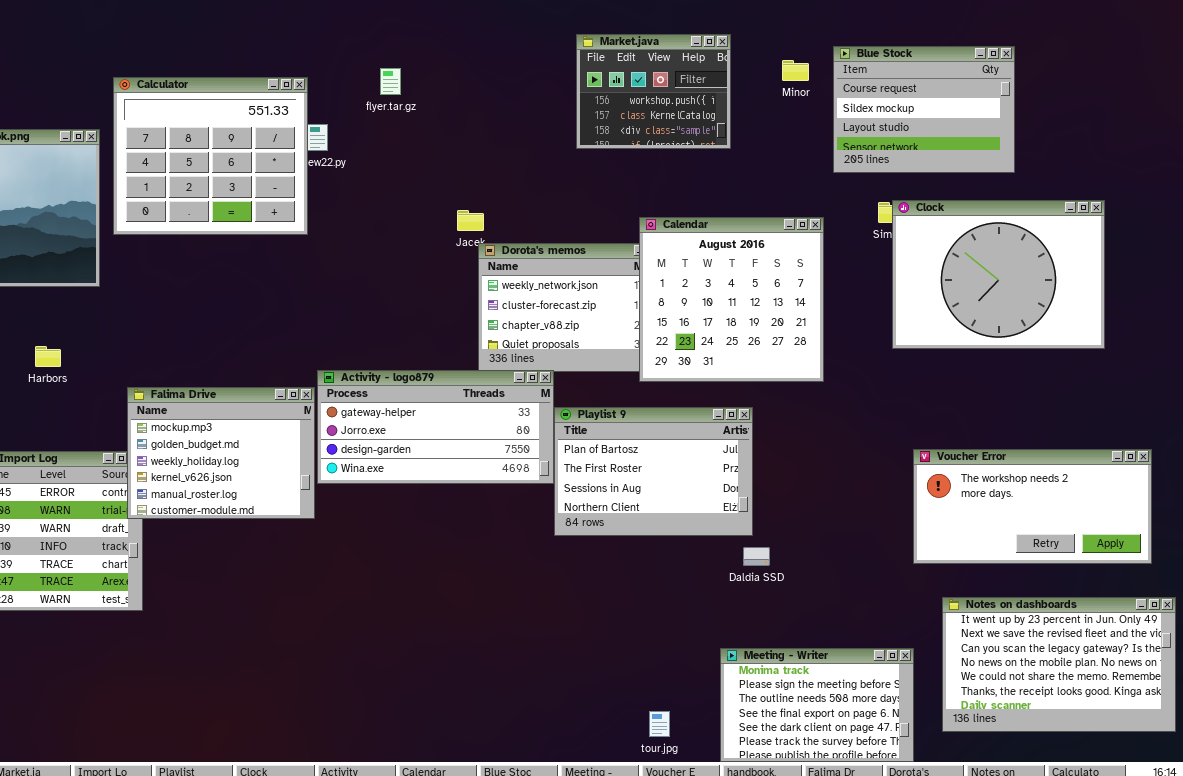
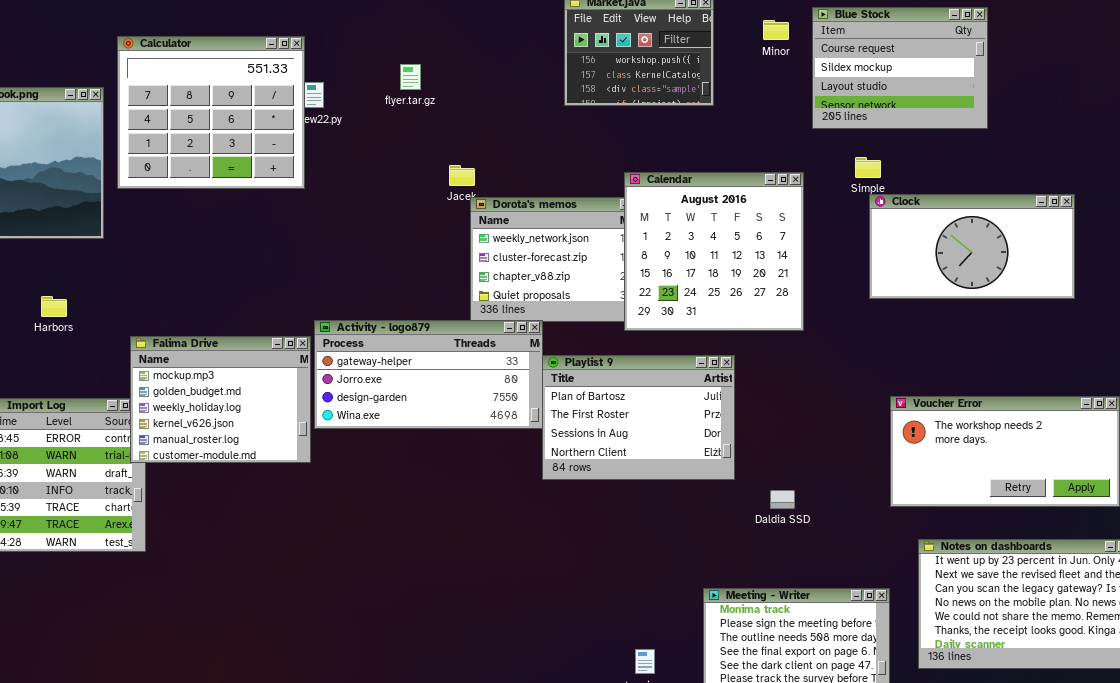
flyer.tar.gz: [380,68,401,95] -> [400,64,421,90], moved
Clock: [892,200,1105,349] -> [869,194,1075,299], resized
Daldia SSD: [743,547,770,566] -> [770,490,795,509], moved

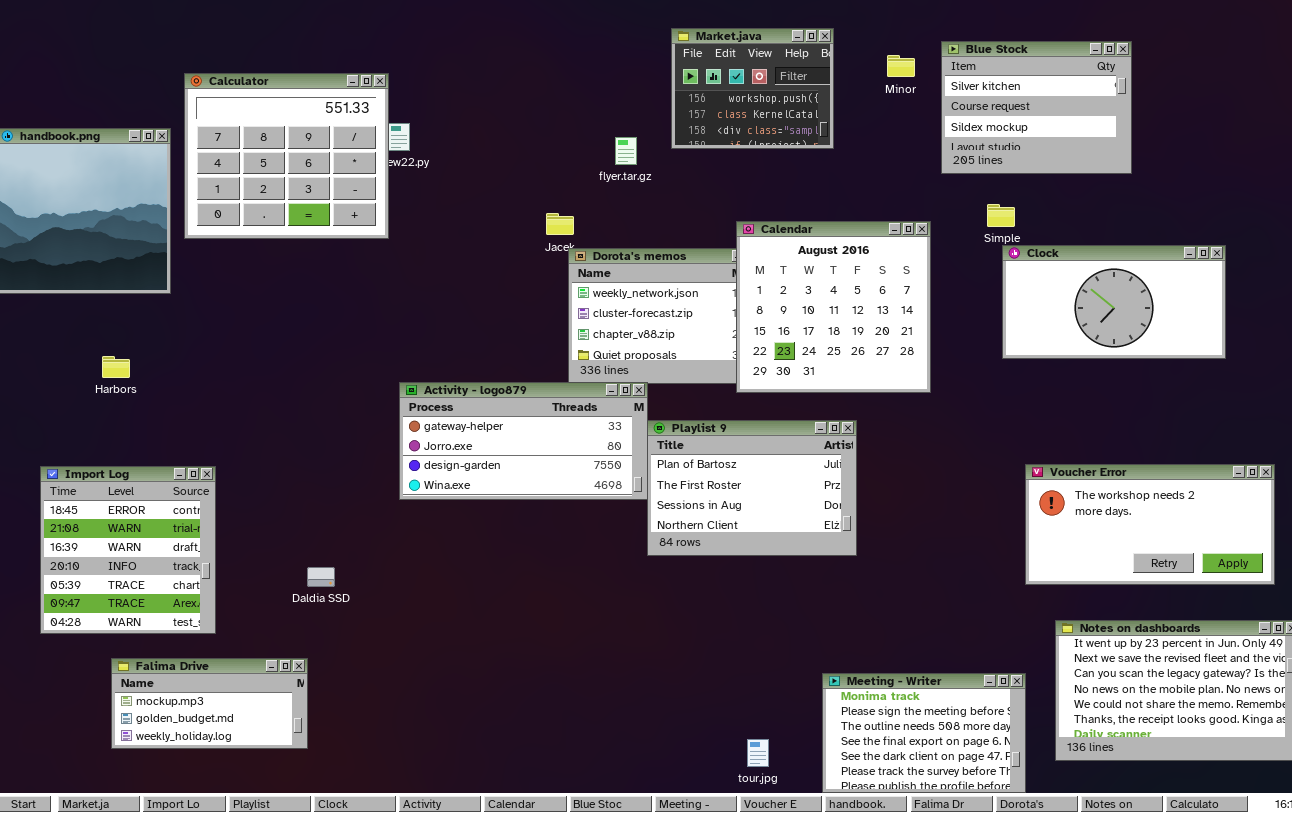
Blue Stock: [812,7,988,129] -> [941,41,1132,174], scrolled up 1 row
flyer.tar.gz: [400,64,421,90] -> [615,137,637,165], moved
Falima Drive: [130,336,311,463] -> [111,658,308,749], moved, resized
Daldia SSD: [770,490,795,509] -> [307,567,335,587], moved

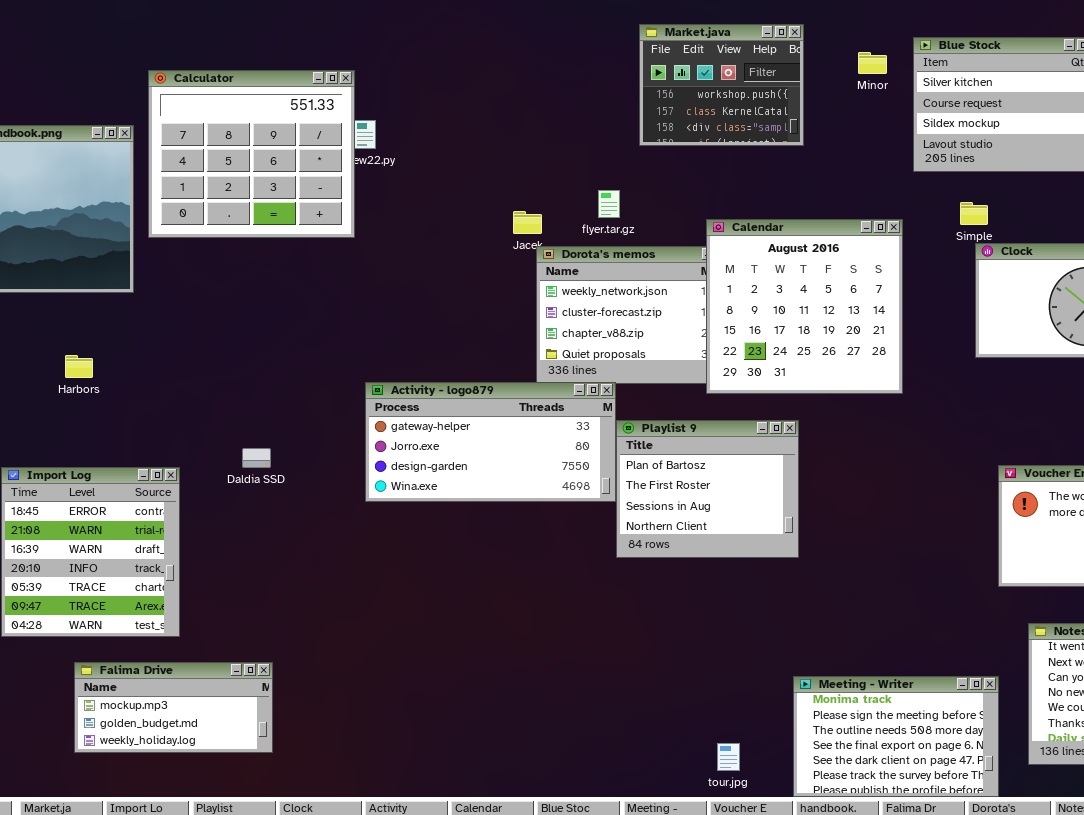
flyer.tar.gz: [615,137,637,165] -> [598,190,620,218], moved
Playlist 9: [647,420,857,556] -> [616,420,799,558], resized
Daldia SSD: [307,567,335,587] -> [242,448,271,468], moved

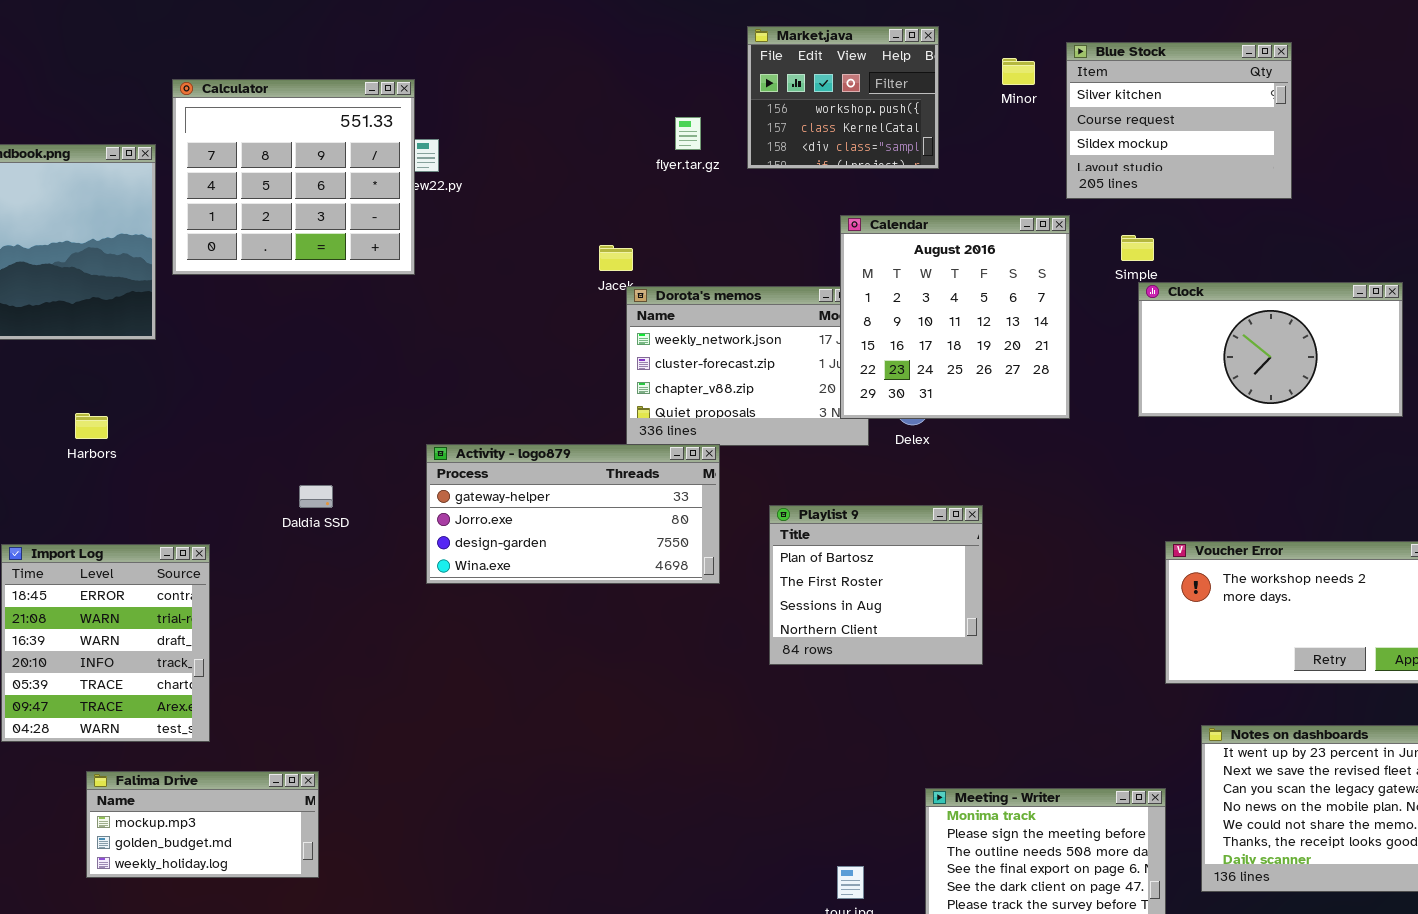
flyer.tar.gz: [598,190,620,218] -> [675,117,701,150], moved
Calendar: [706,219,903,394] -> [840,215,1070,419], moved
Playlist 9: [616,420,799,558] -> [769,505,983,665], moved
Daldia SSD: [242,448,271,468] -> [299,485,333,508], moved

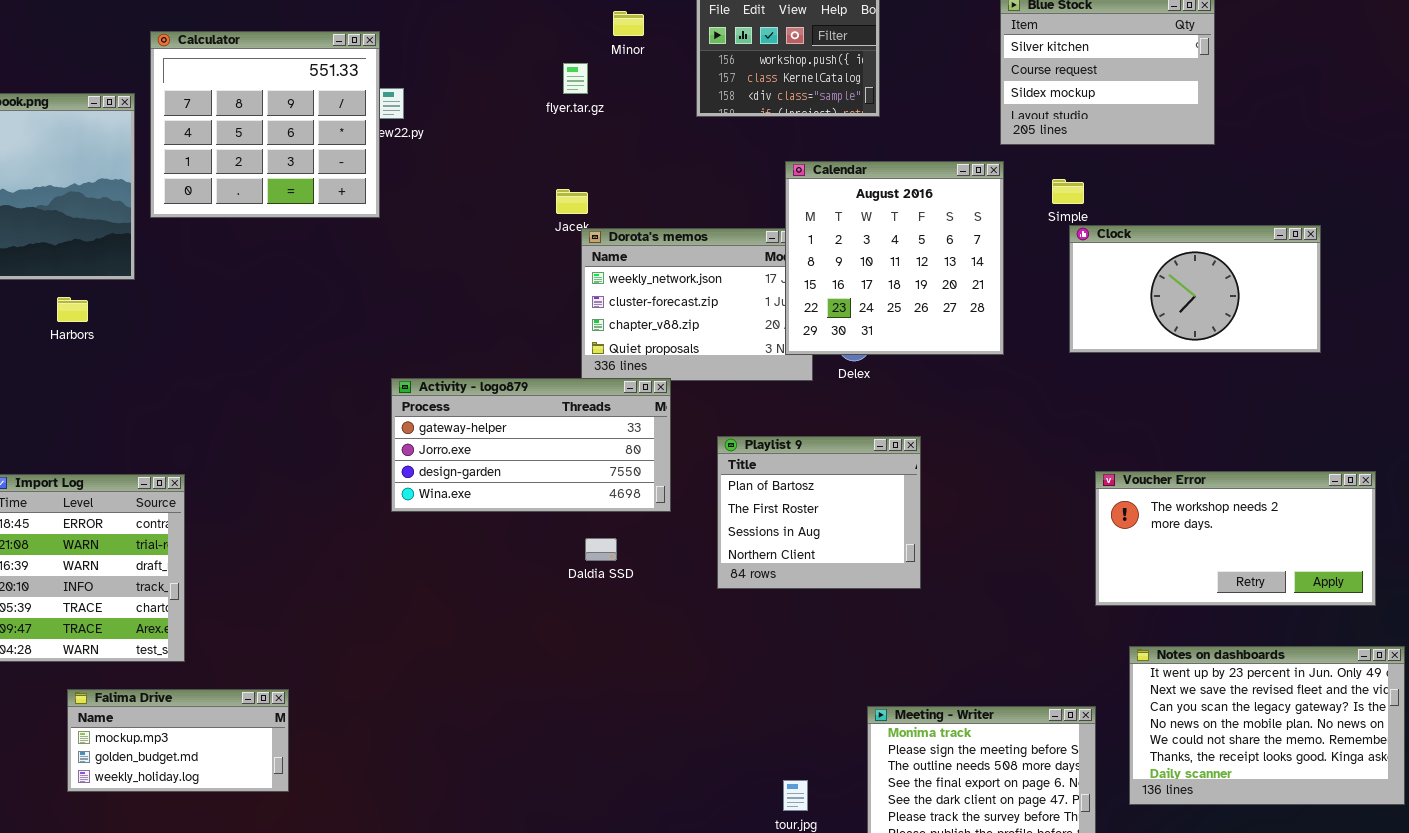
Minor: [1002,58,1035,85] -> [613,11,644,36], moved
flyer.tar.gz: [675,117,701,150] -> [563,63,588,94], moved
Harbors: [75,413,108,439] -> [57,297,88,322], moved
Daldia SSD: [299,485,333,508] -> [585,538,617,561], moved

